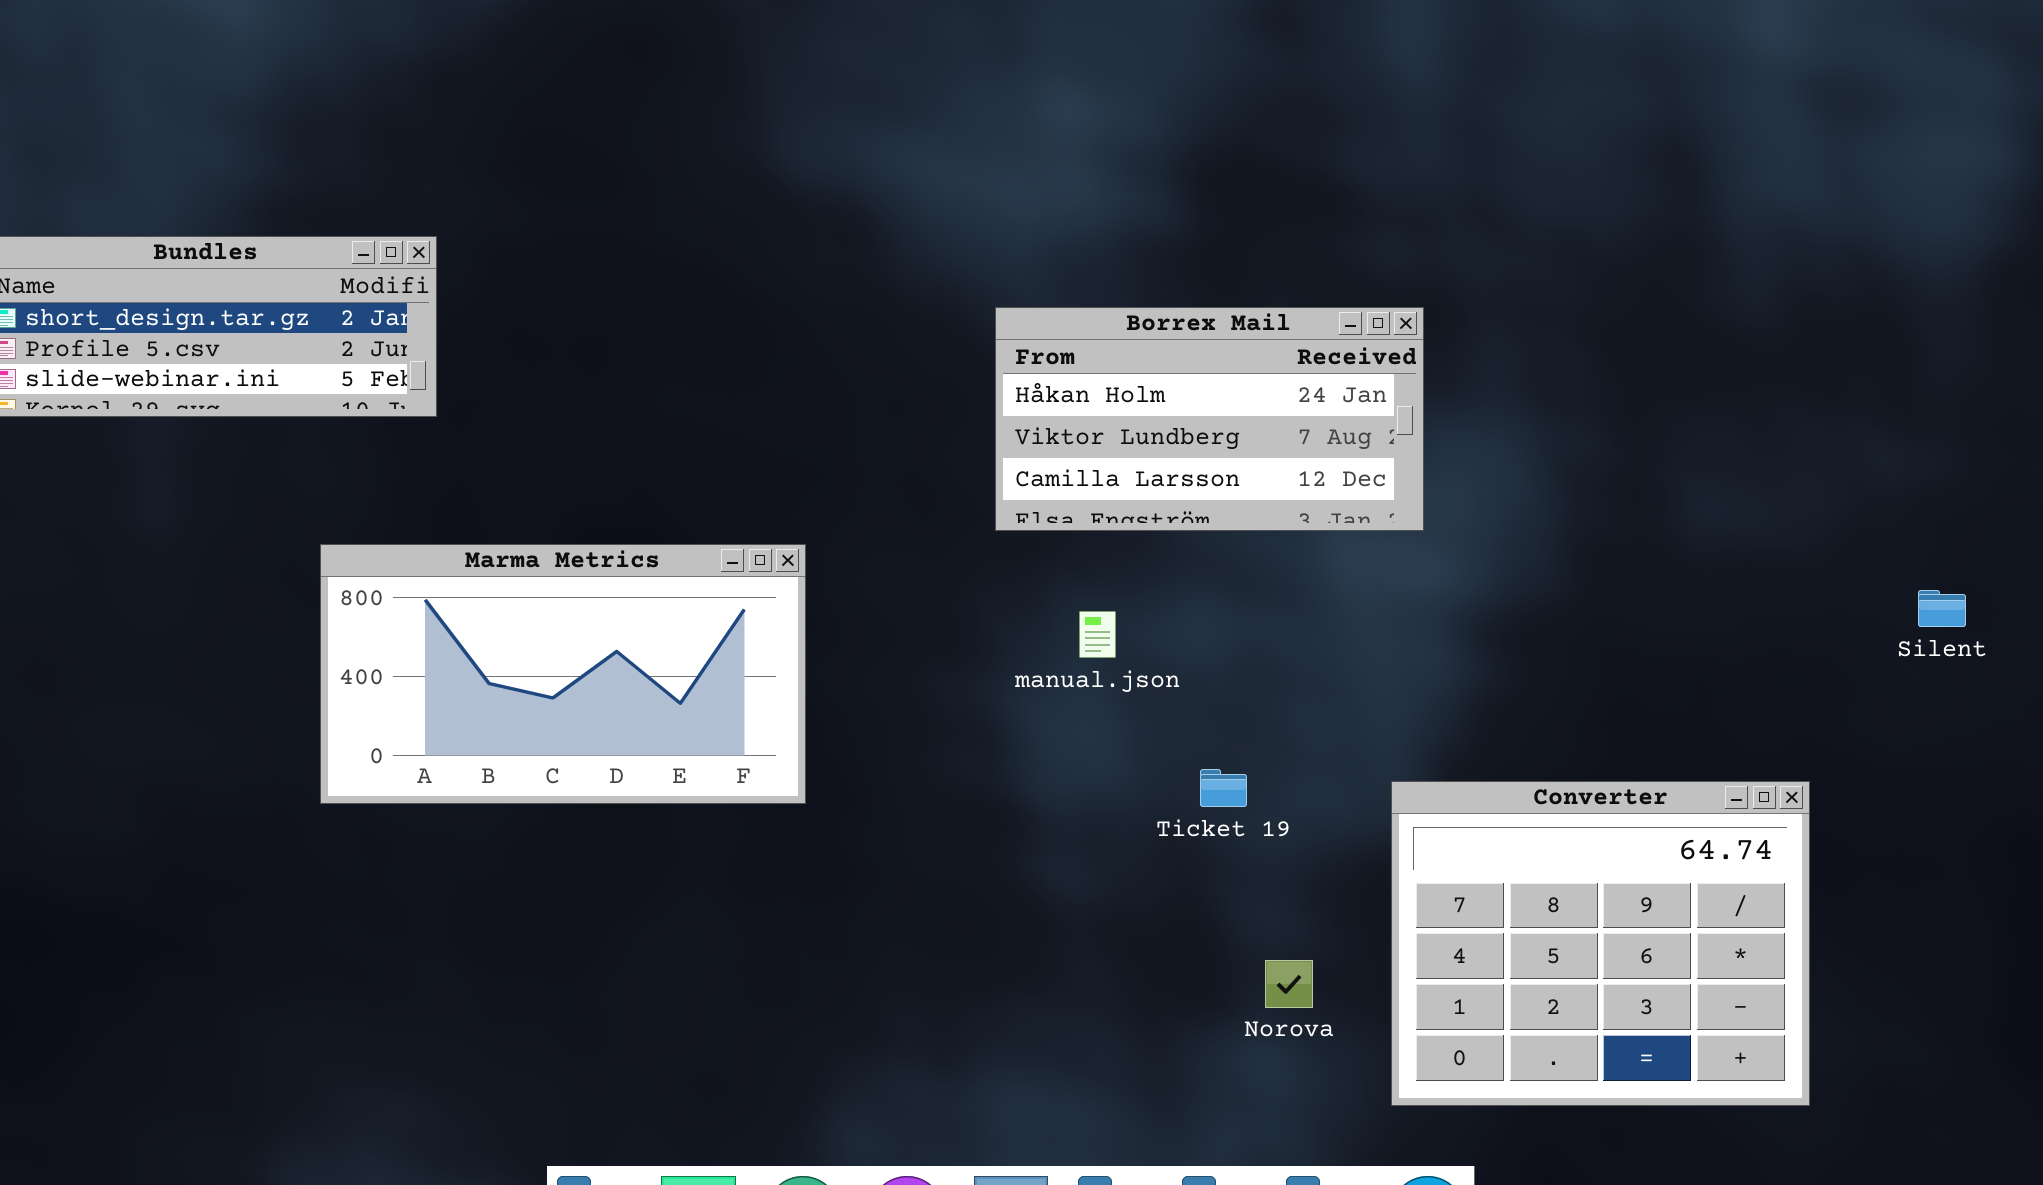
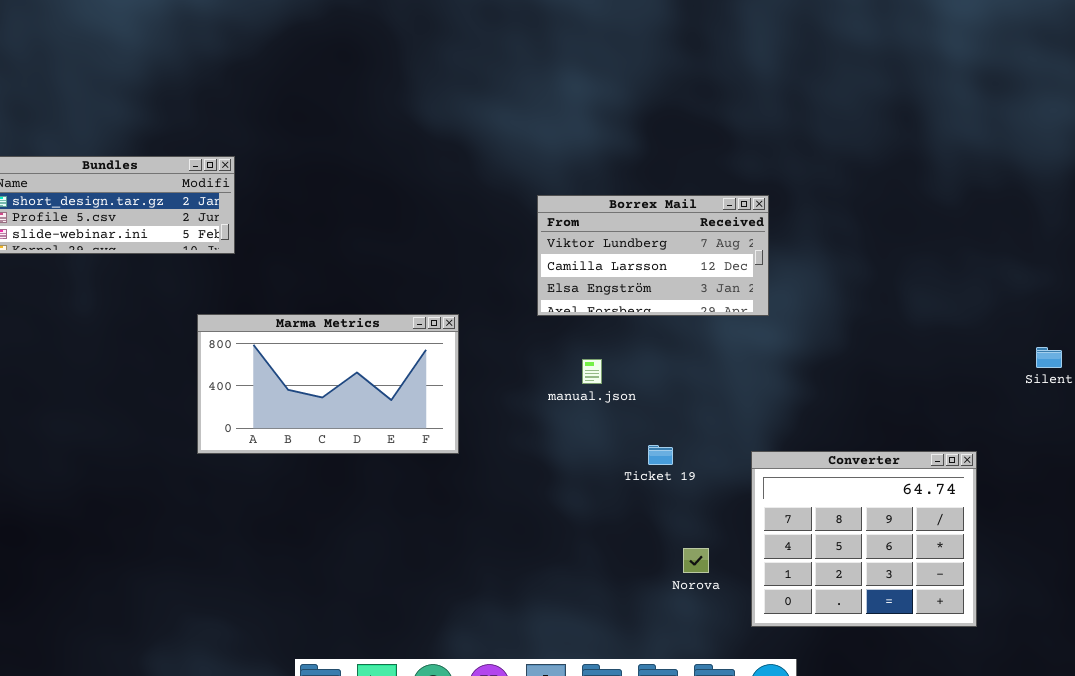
Borrex Mail: [995,307,1424,531] -> [537,195,769,316], scrolled down 1 row
Marma Metrics: [320,544,806,804] -> [197,314,459,454], moved

